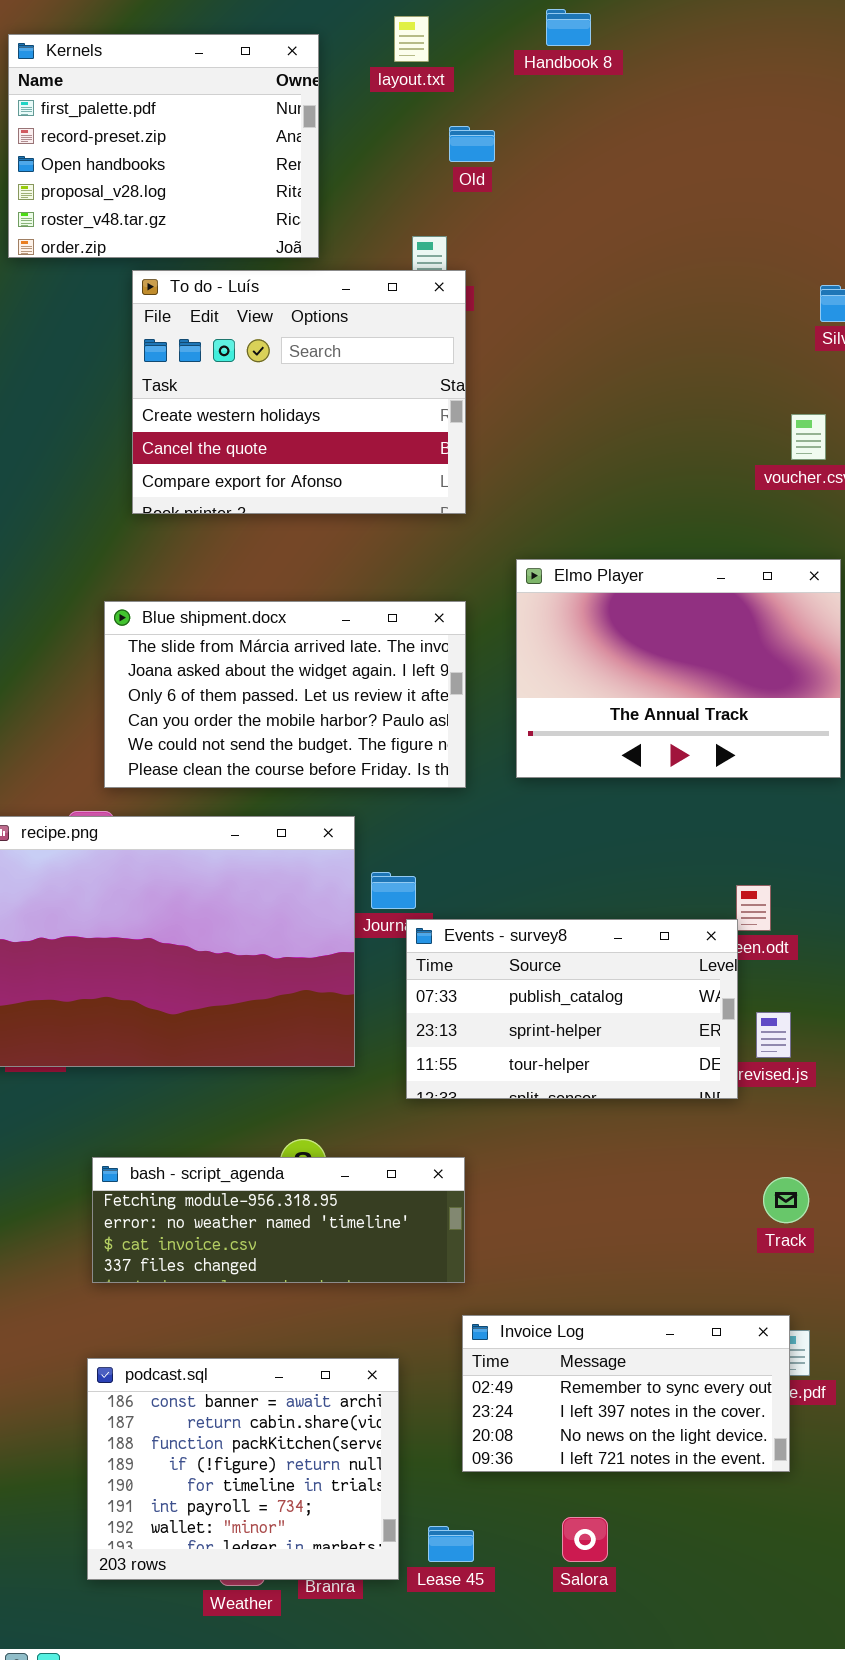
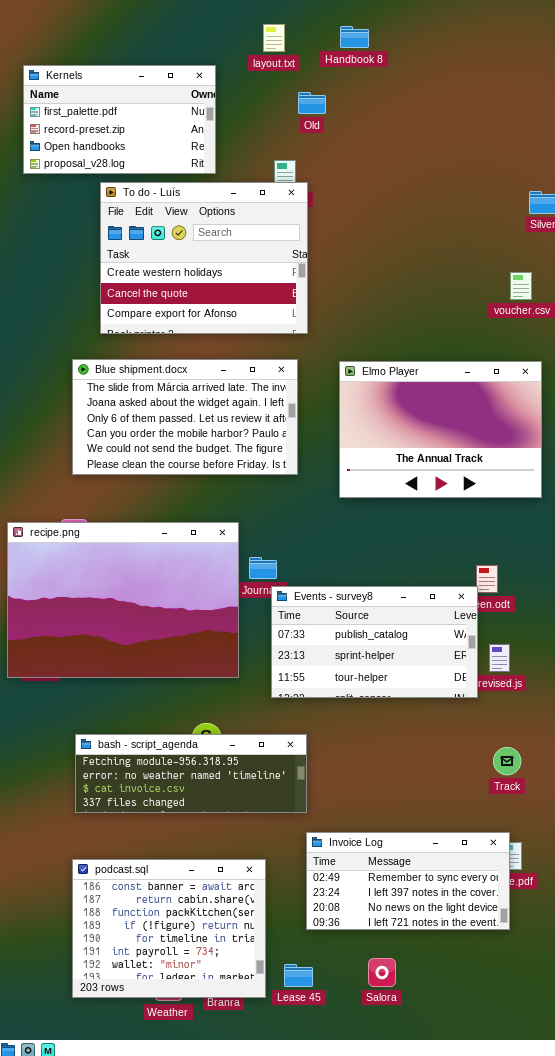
Handbook 8: [546,9,591,46] -> [340,26,369,48], moved
Kernels: [8,34,319,258] -> [23,65,216,174], resized
Blue shipment.docx: [104,601,466,788] -> [72,359,298,475], moved

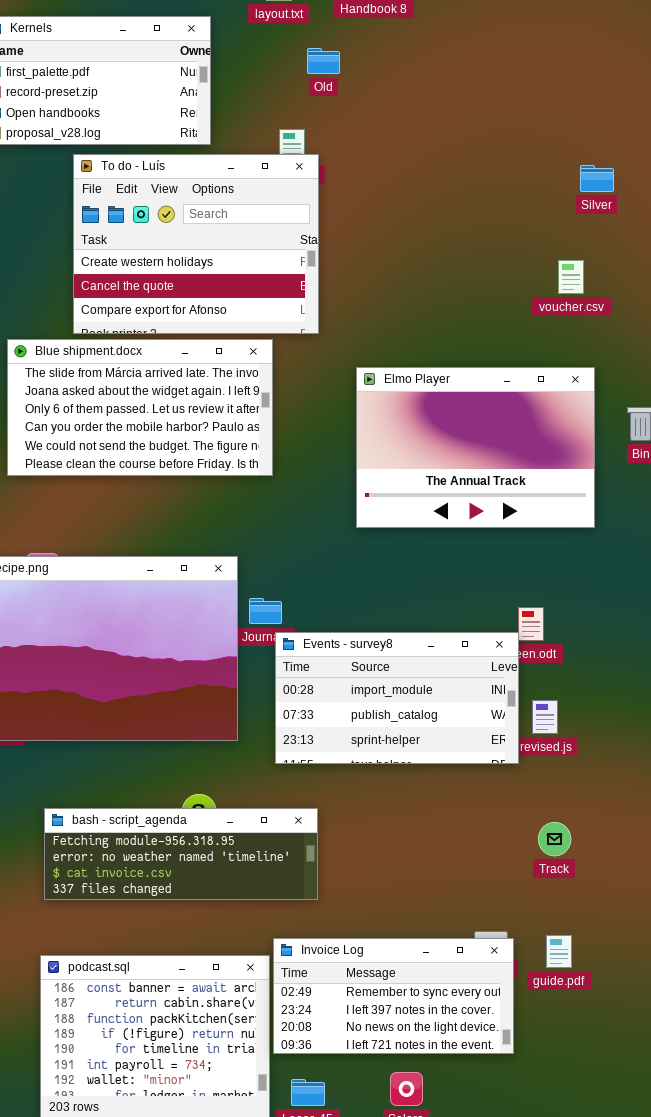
Blue shipment.docx: [72,359,298,475] -> [7,339,273,476], moved
Events - survey8: [271,586,478,698] -> [275,632,519,764], scrolled up 1 row
Invoice Log: [306,832,510,930] -> [273,938,514,1054], moved

